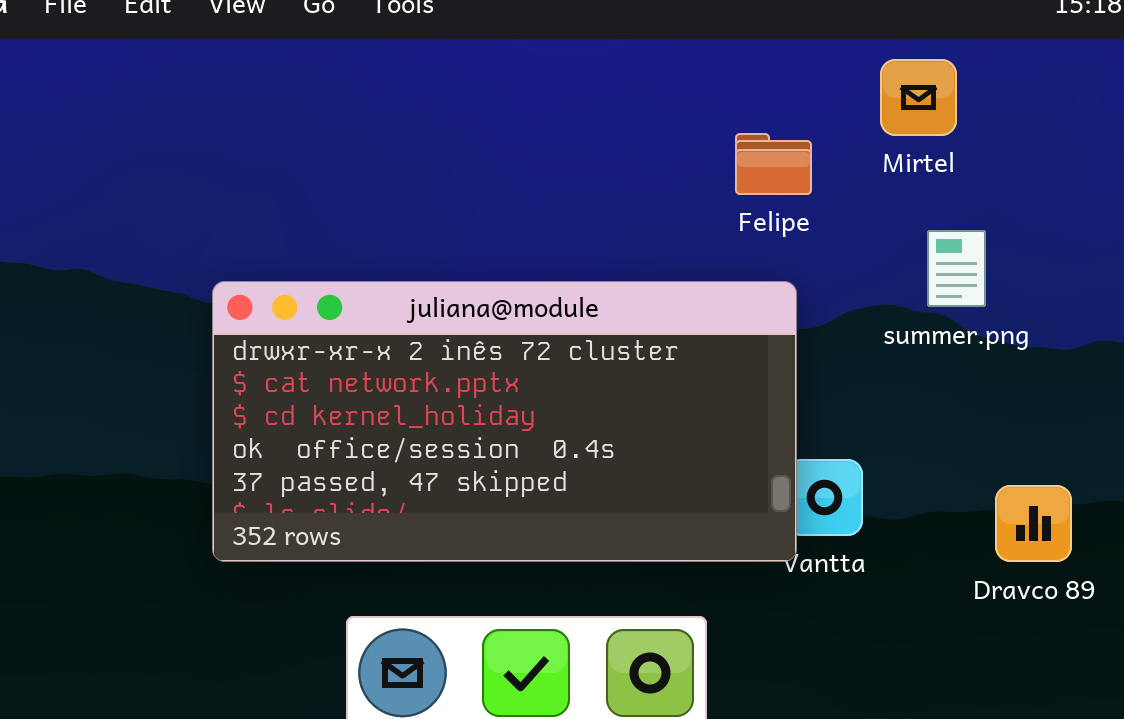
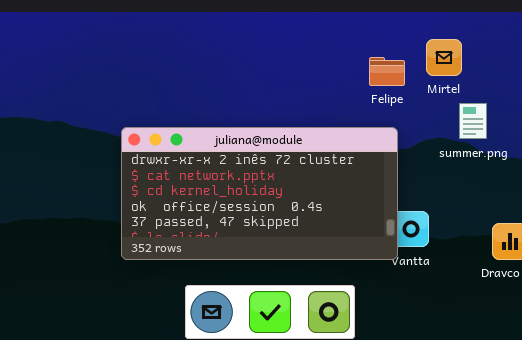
Mirtel: [880,59,957,136] -> [426,39,462,76], moved

